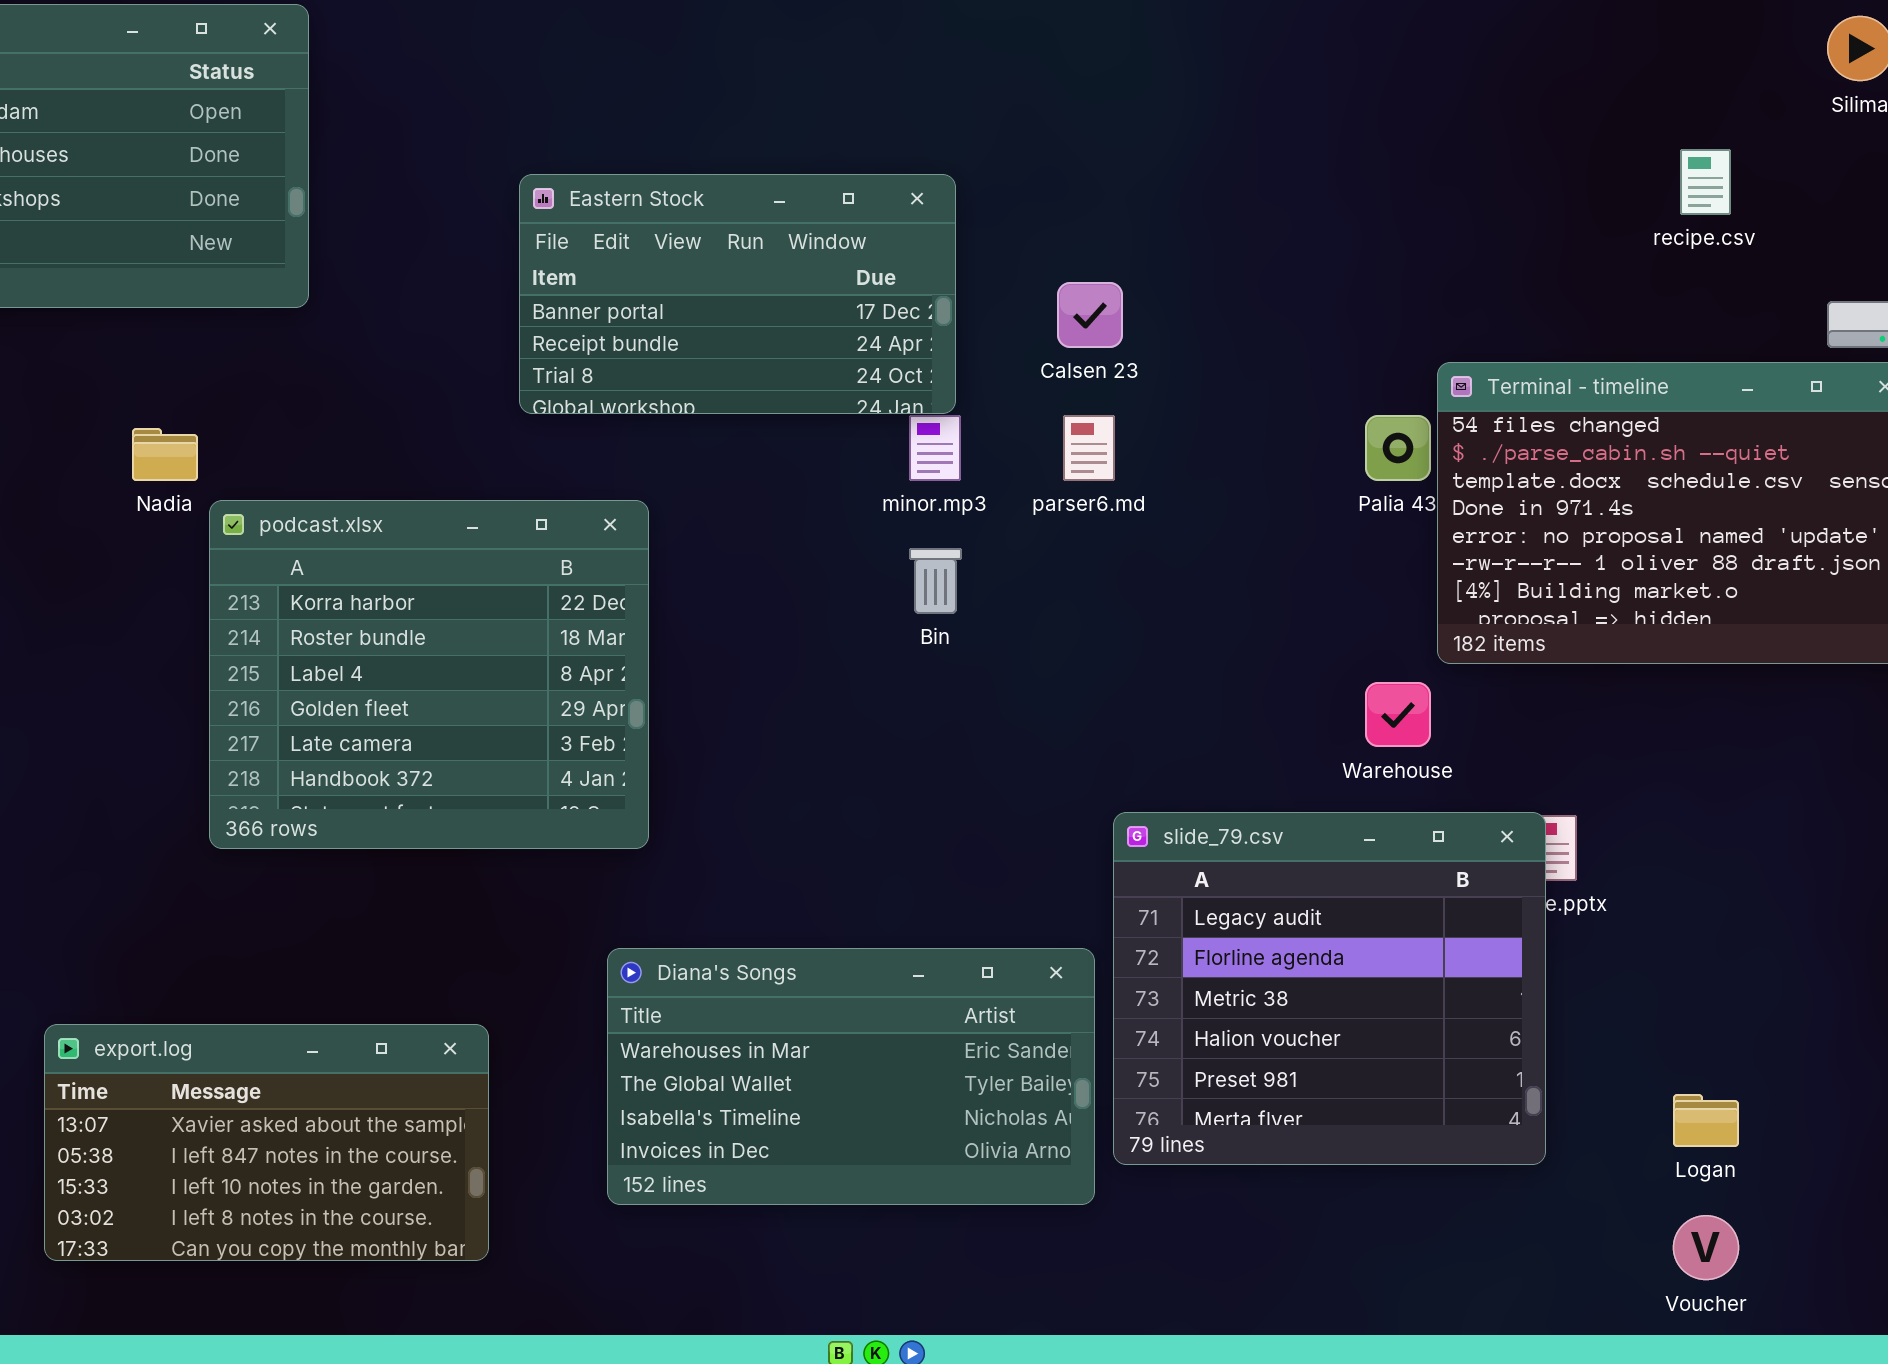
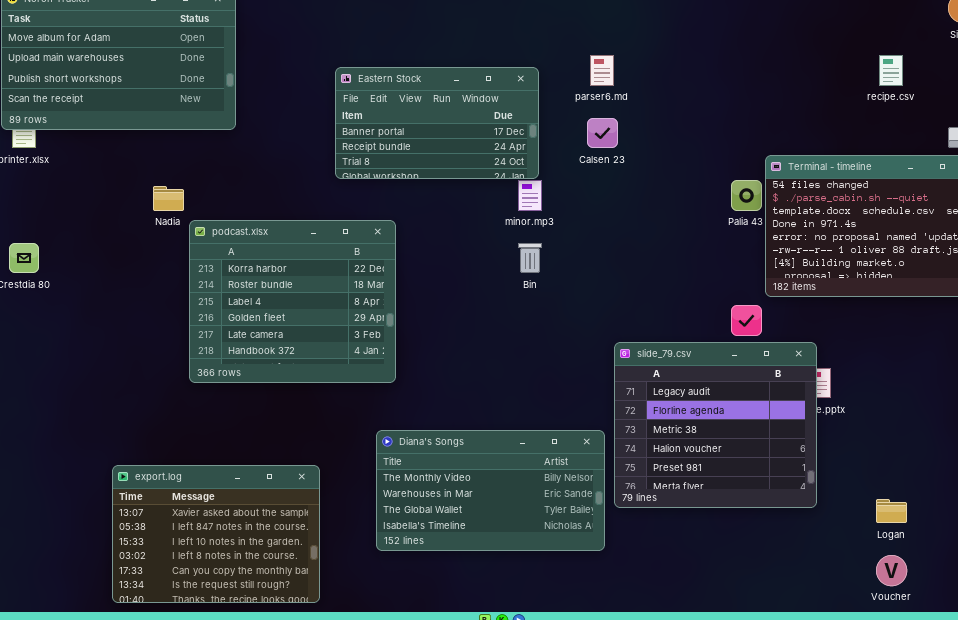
parser6.md: [1063,415,1115,481] -> [590,55,614,86], moved
slide_79.csv: [1113,812,1546,1165] -> [614,342,817,508], moved
Diana's Songs: [607,948,1095,1205] -> [376,430,605,551], scrolled up 1 row
export.log: [44,1024,489,1261] -> [112,465,320,603], resized

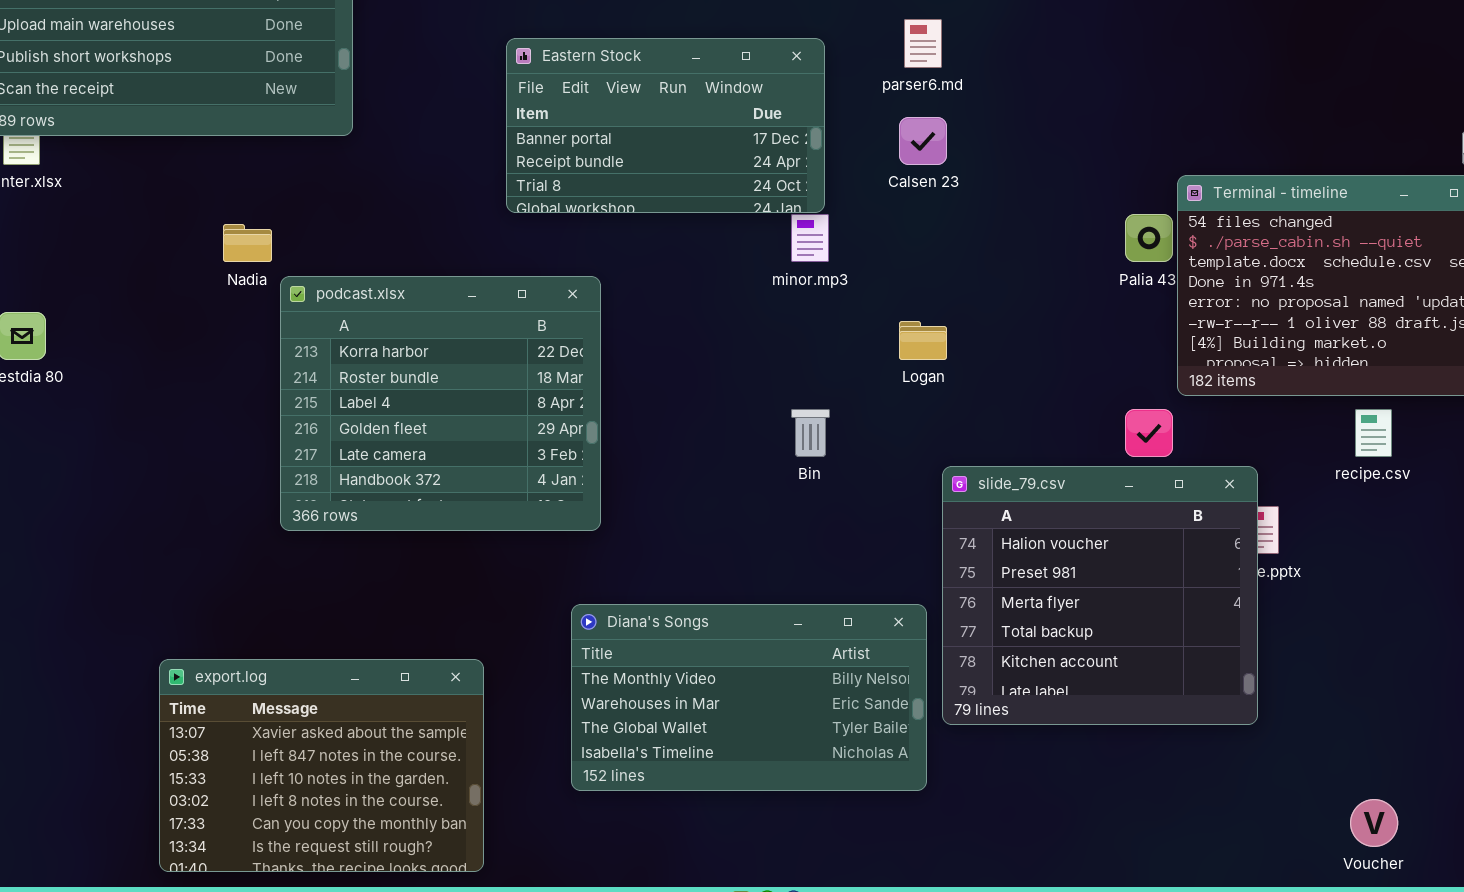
recipe.csv: [879,55,903,86] -> [1355,409,1392,457], moved
Bin: [518,243,542,273] -> [791,409,830,457], moved
slide_79.csv: [614,342,817,508] -> [942,466,1258,725], scrolled down 3 rows
Logan: [876,499,907,523] -> [899,321,947,360], moved

